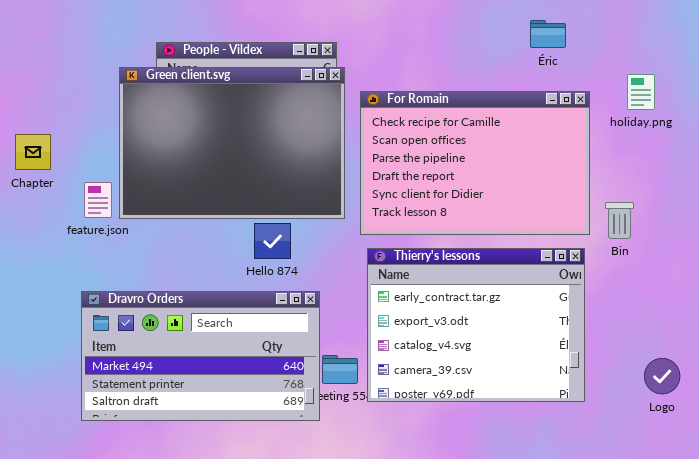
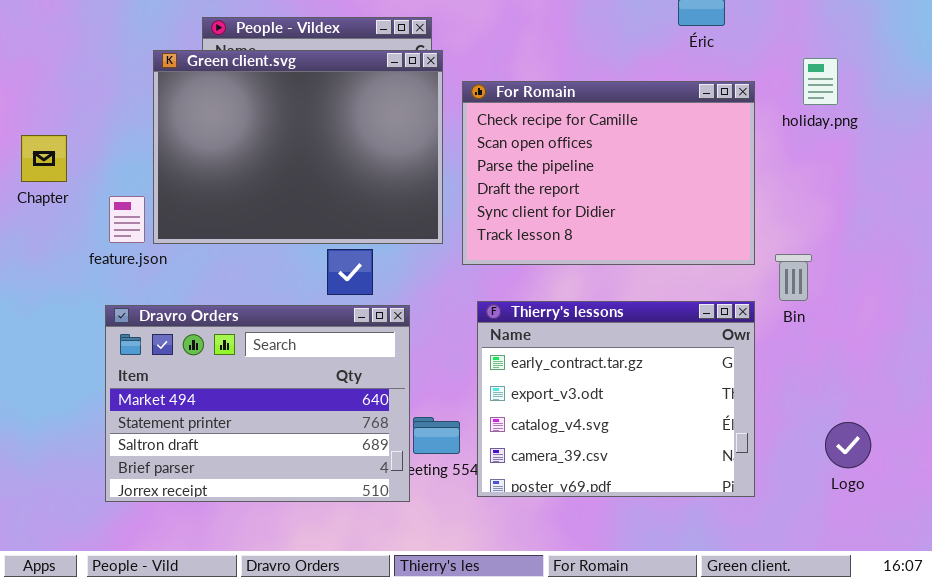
Bin: [605,202,634,239] -> [775,254,812,301], moved
Thierry's lessons: [367,248,585,402] -> [477,301,755,497], moved
Dravro Orders: [81,291,320,421] -> [105,305,410,502], resized

